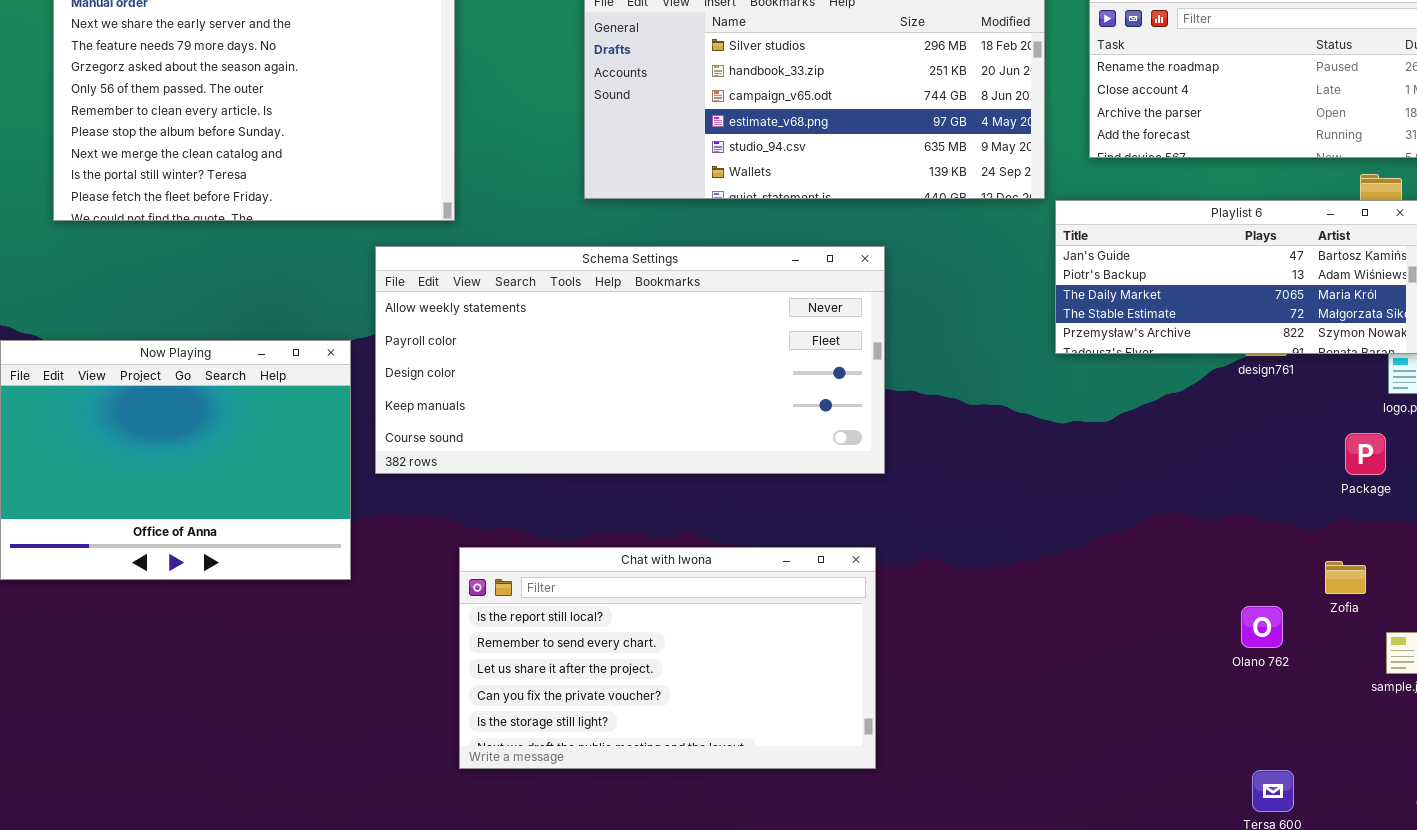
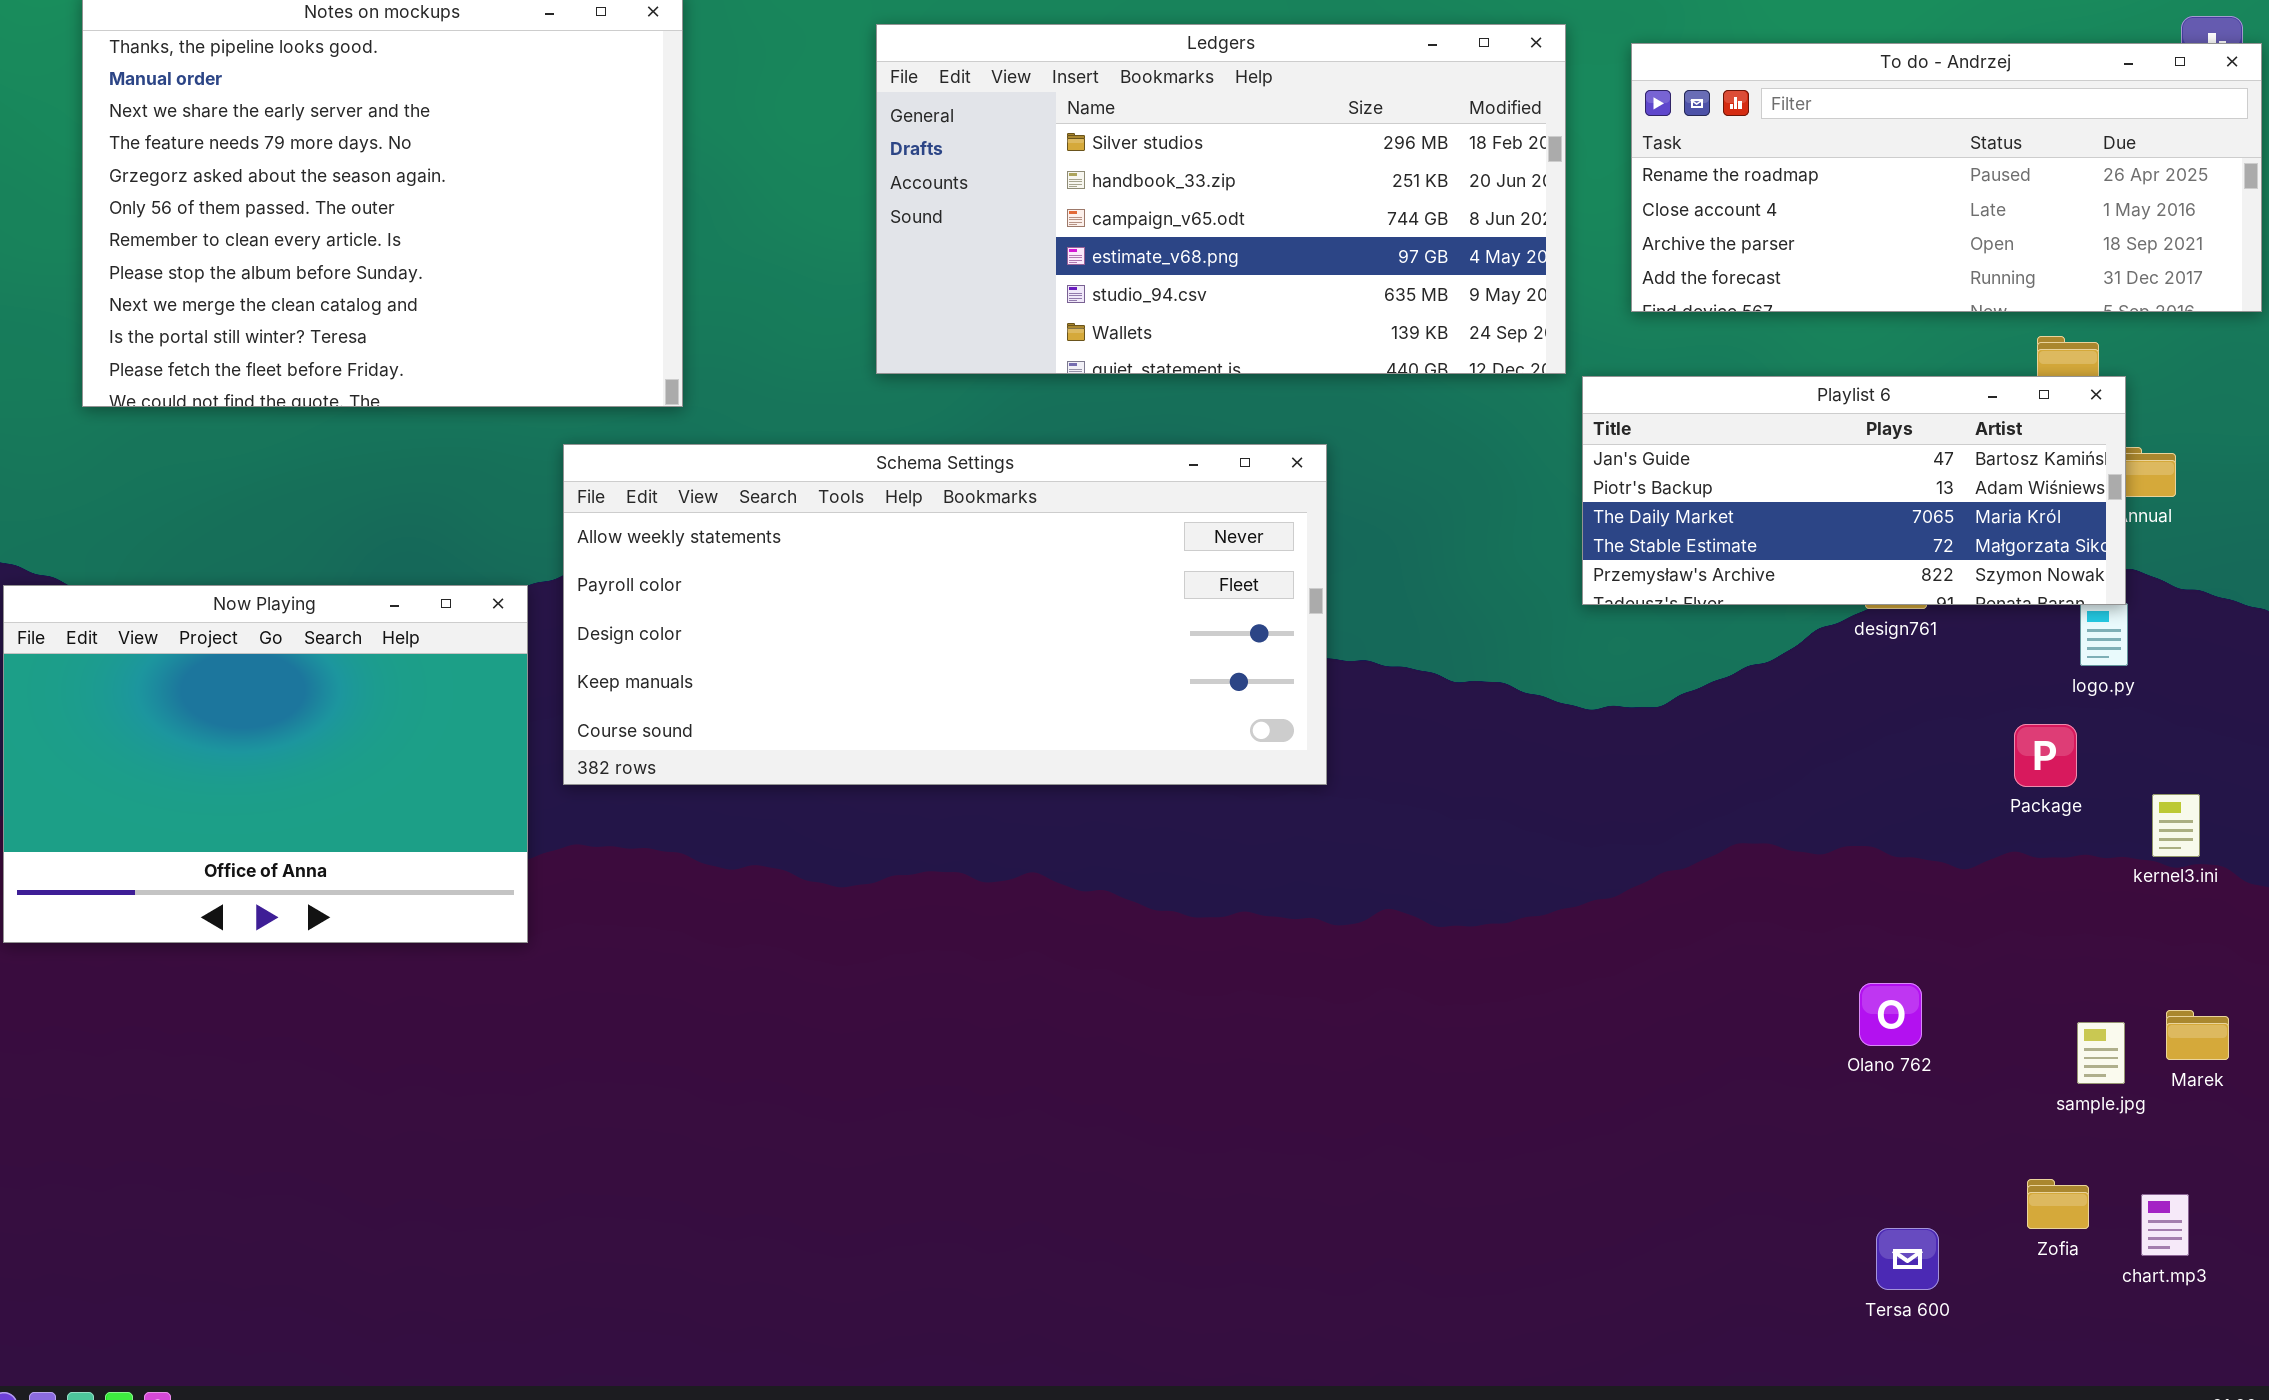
Chat with Iwona: [459,547,876,769] -> none, closed
Zofia: [1325,561,1366,594] -> [2027,1179,2089,1229], moved

